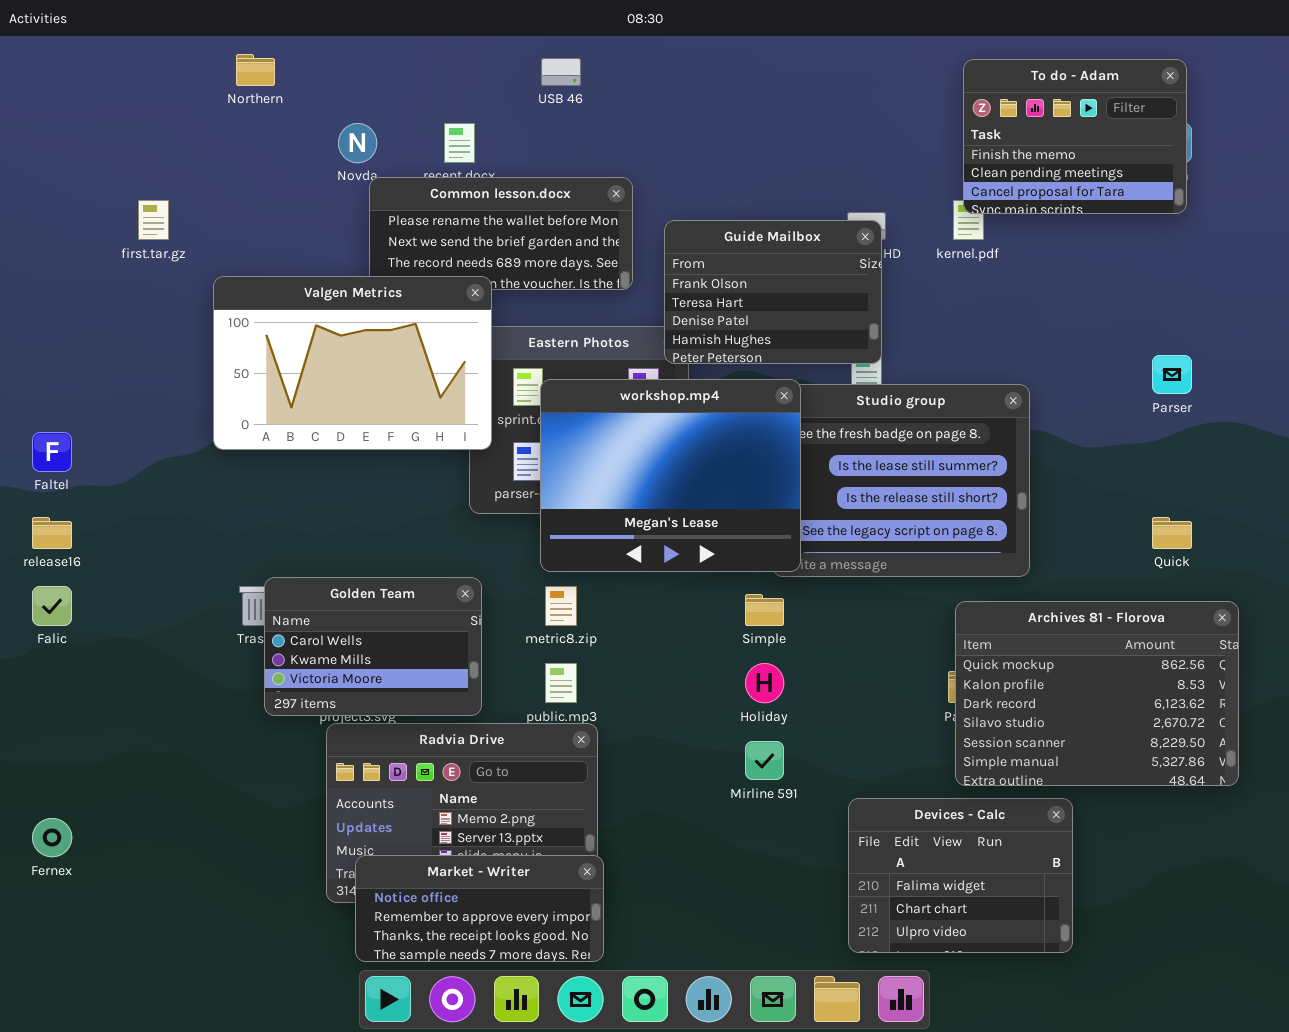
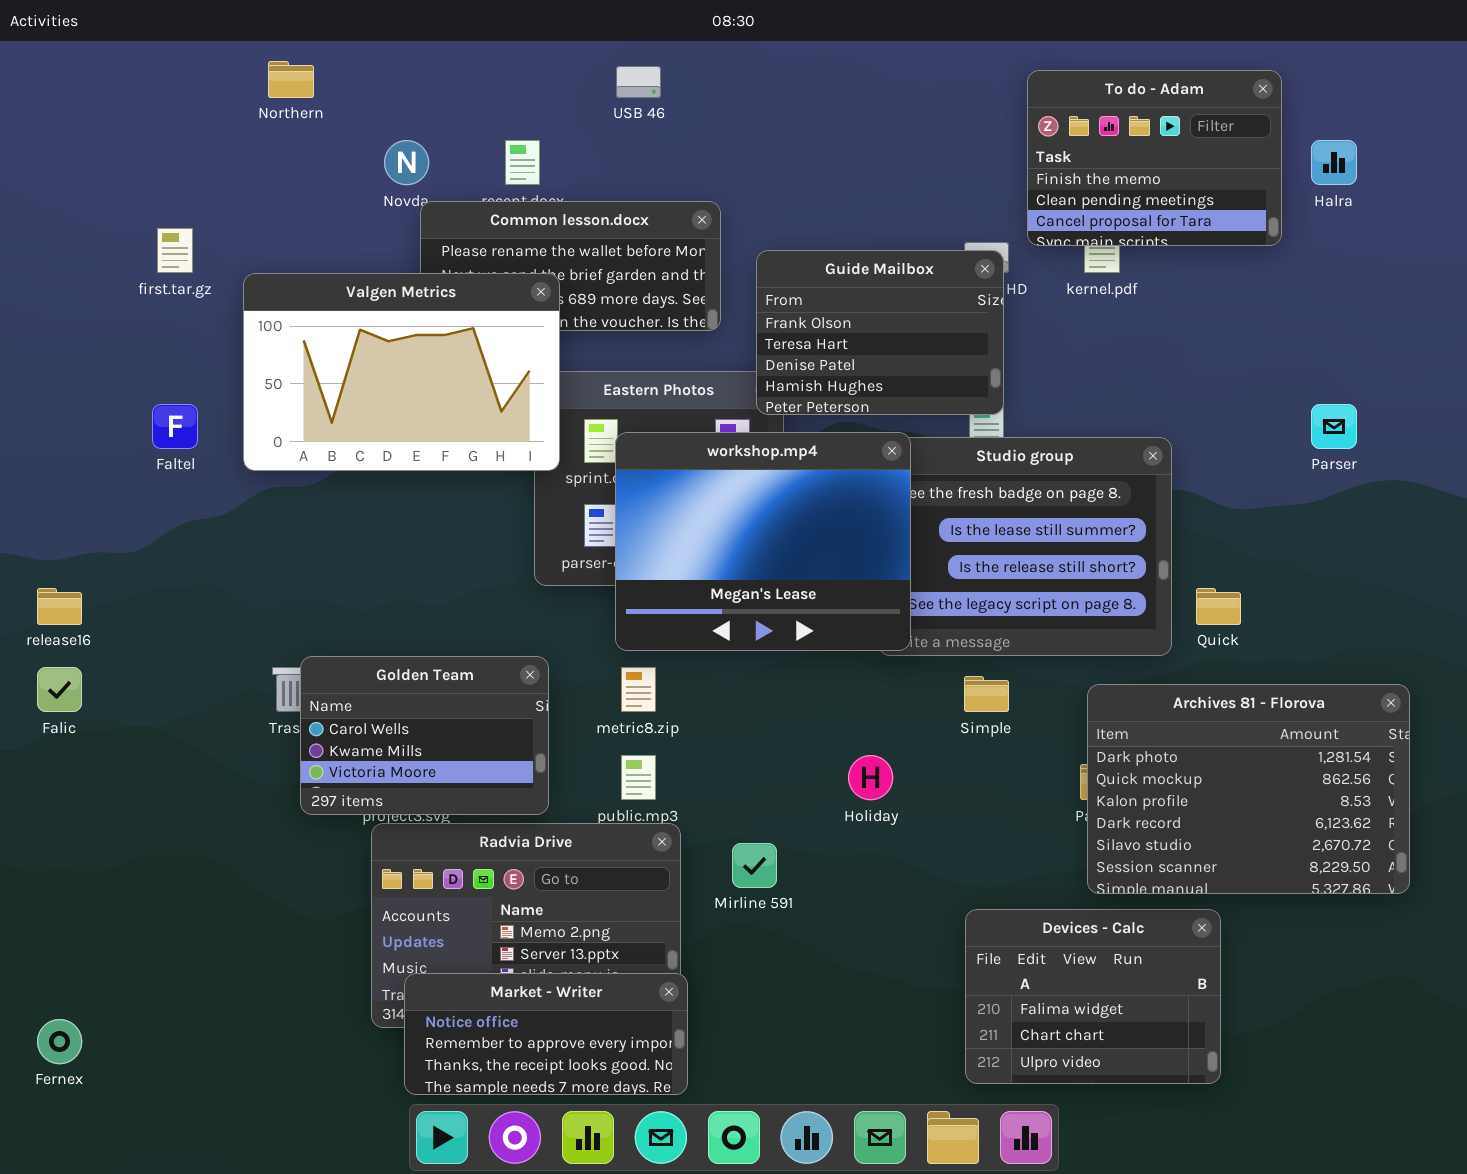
To do - Adam: [963,59,1187,214] -> [1027,70,1282,246], moved
Valgen Metrics: [213,276,492,450] -> [243,273,560,471], moved
Faltel: [32,432,72,472] -> [152,404,198,449], moved
Quick: [1152,517,1192,549] -> [1196,588,1241,625], moved
Simple: [745,594,784,626] -> [964,676,1009,712], moved
Archives 81 - Florova: [955,601,1239,786] -> [1087,684,1410,894], scrolled up 1 row
Mirline 591: [745,741,784,780] -> [732,843,777,888], moved
Fernex: [32,818,72,857] -> [37,1019,82,1064], moved

